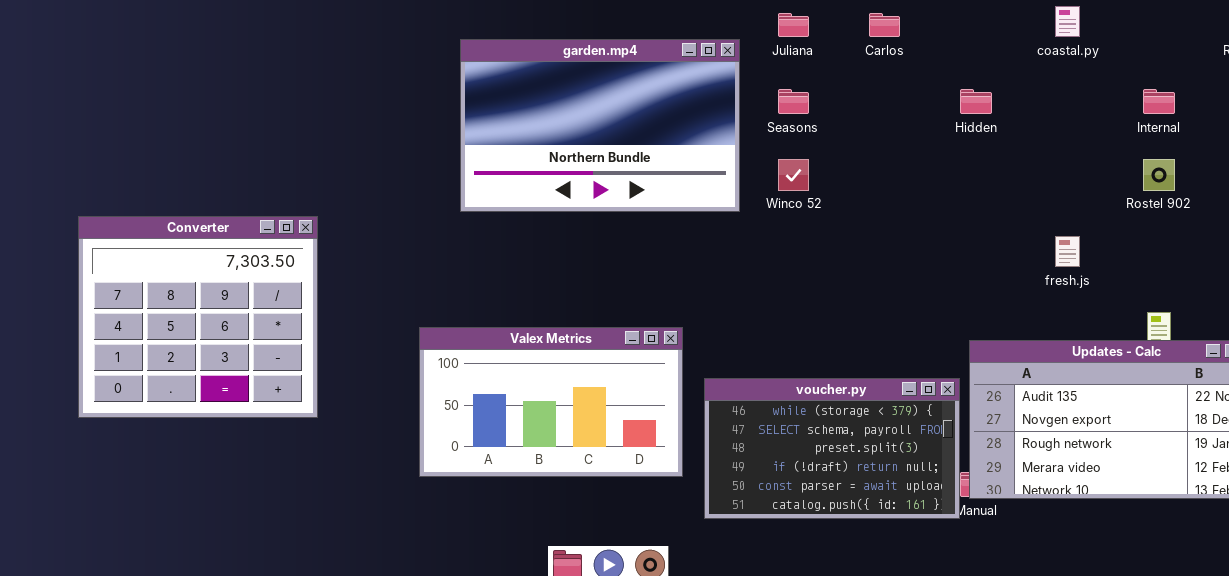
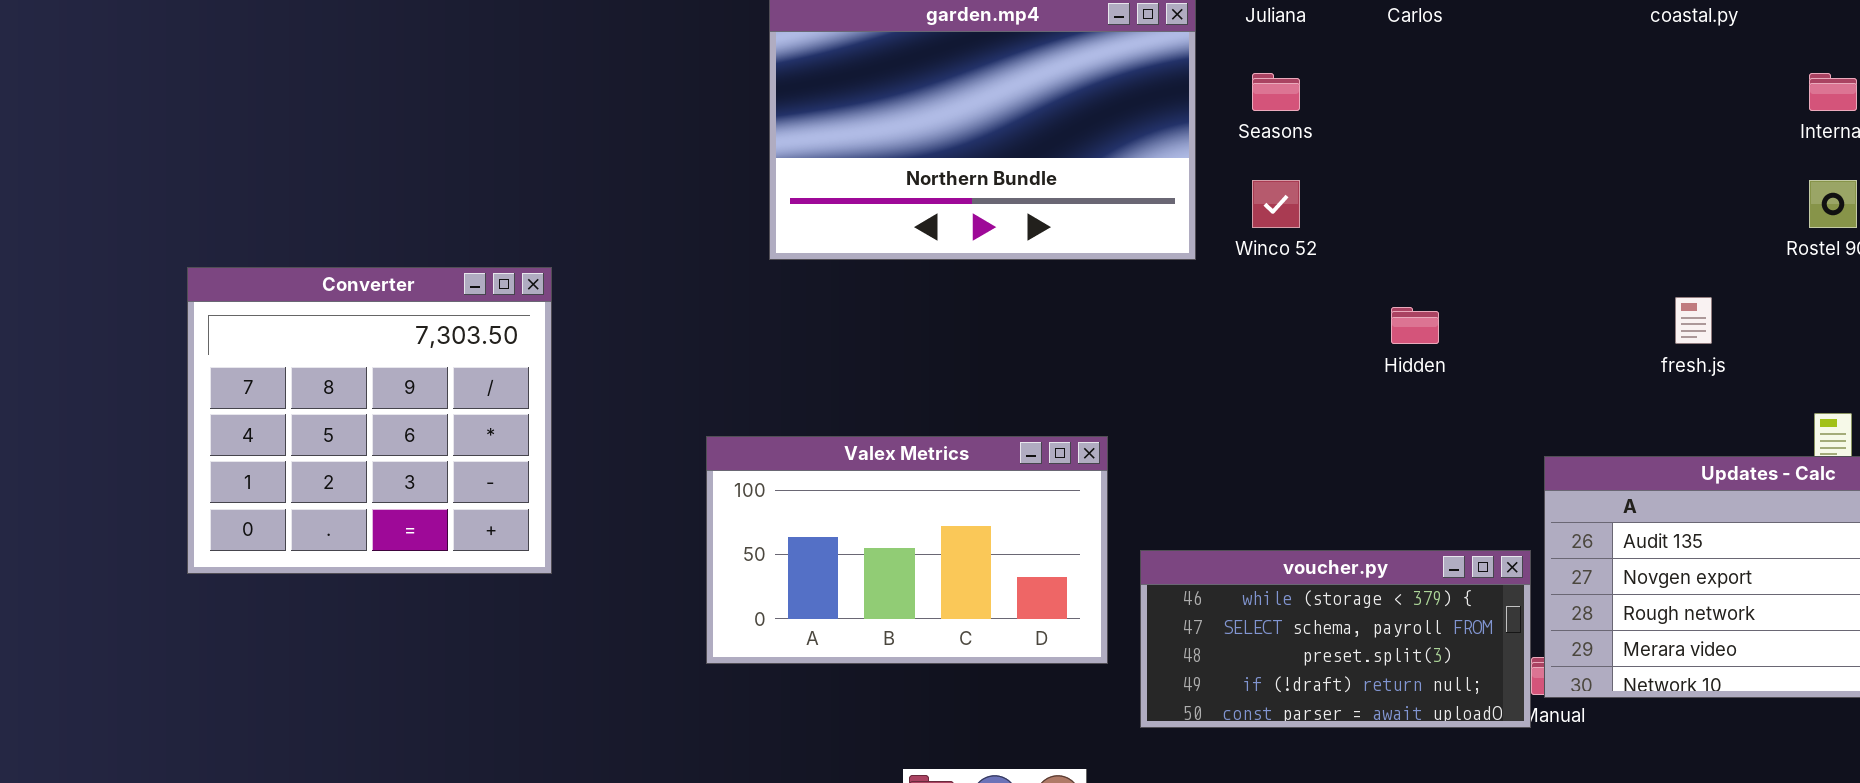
Hidden: [960,89,992,114] -> [1391,307,1439,344], moved
voucher.py: [704,378,960,519] -> [1140,550,1531,728], resized

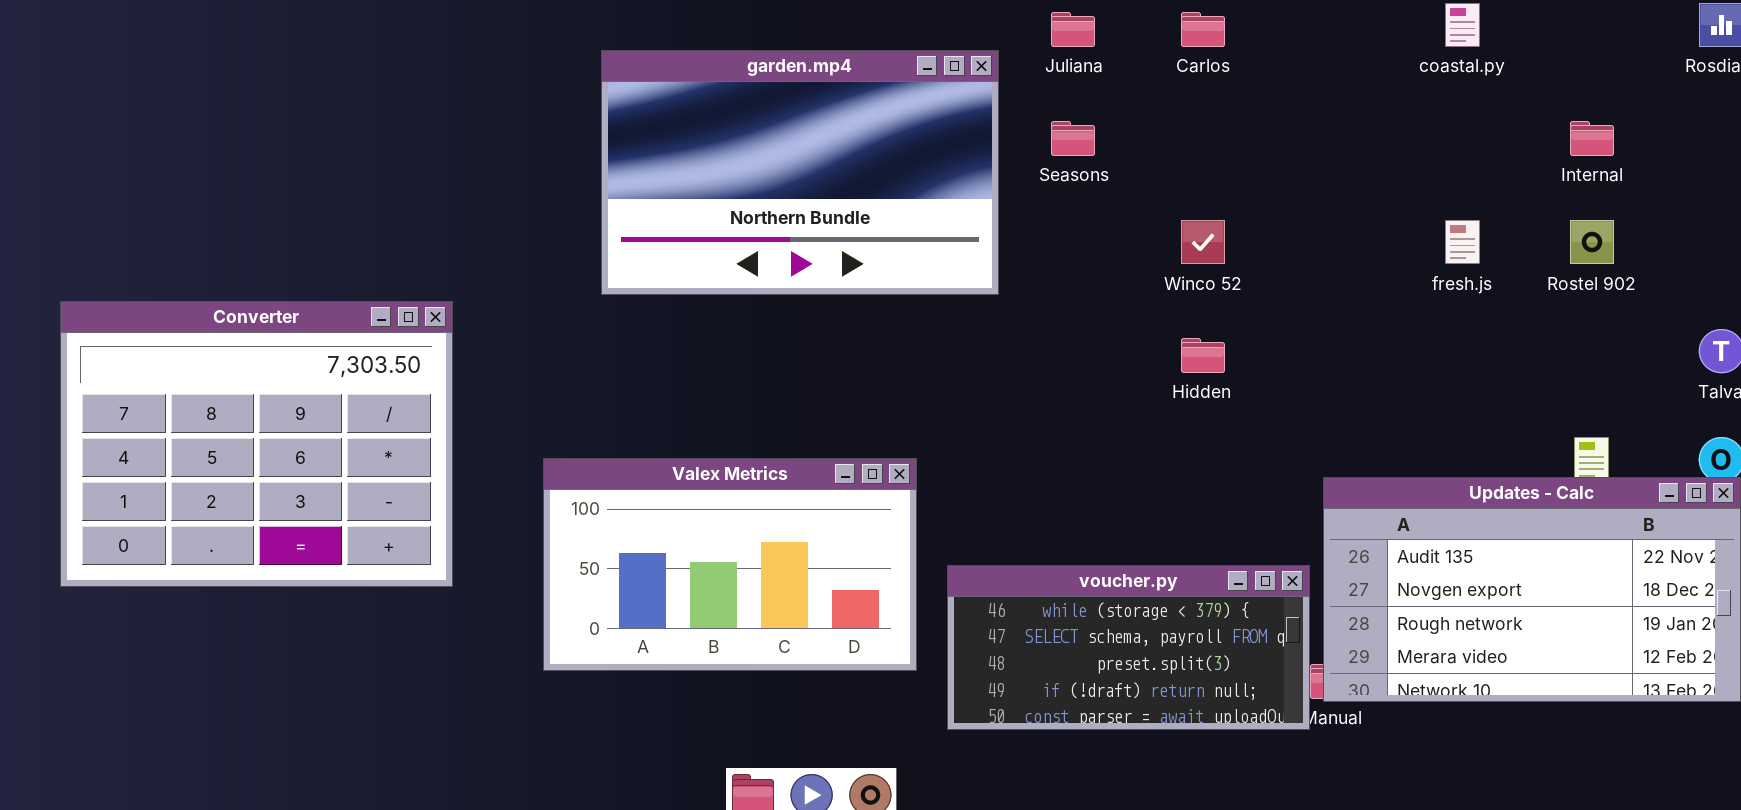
Winco 52: [1252,180,1300,228] -> [1181,220,1225,264], moved
Converter: [187,267,552,574] -> [60,301,453,587], resized
fresh.js: [1675,297,1712,344] -> [1445,220,1480,264], moved

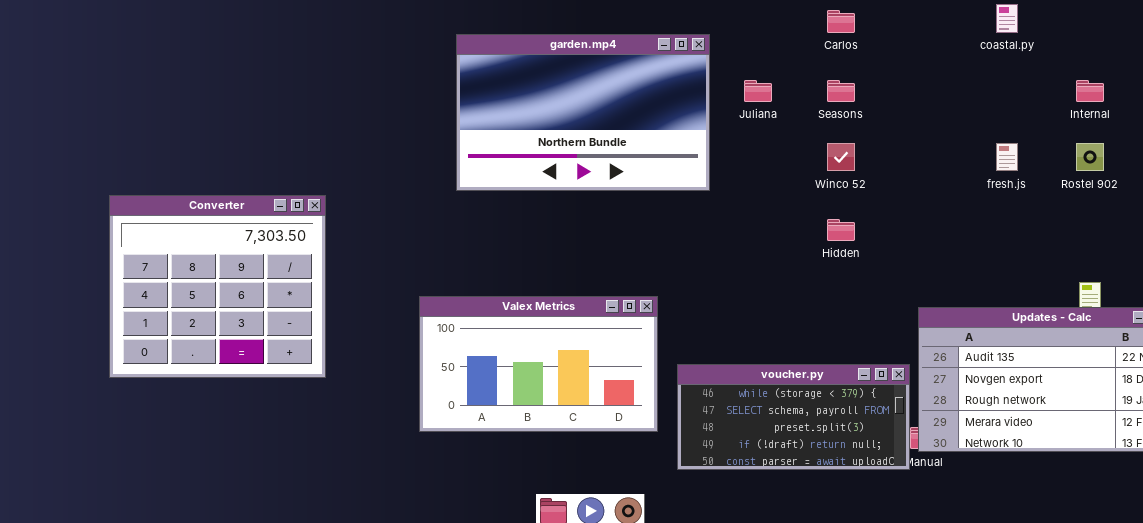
Juliana: [1051,12,1095,47] -> [744,80,772,102], moved
Seasons: [1051,121,1095,156] -> [827,80,855,102], moved
Converter: [60,301,453,587] -> [109,195,326,378], resized

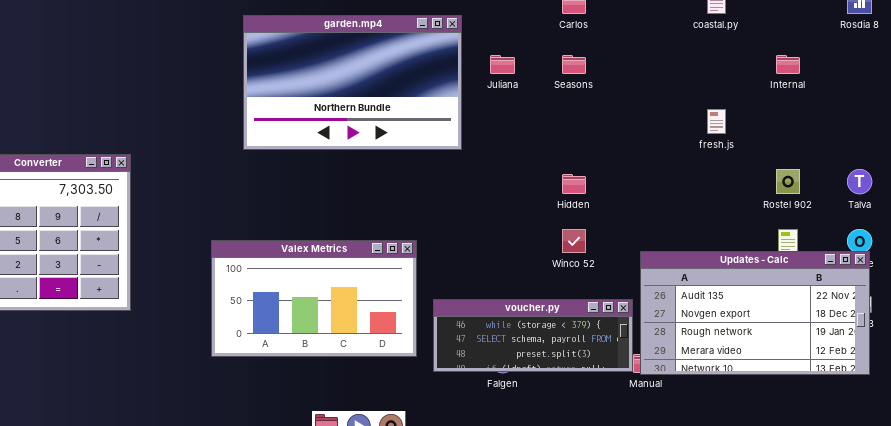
Winco 52: [827,143,855,171] -> [562,229,586,253], moved
Rostel 902: [1076,143,1104,171] -> [776,169,800,194], moved
voucher.py: [677,364,910,470] -> [433,299,633,372], resized

